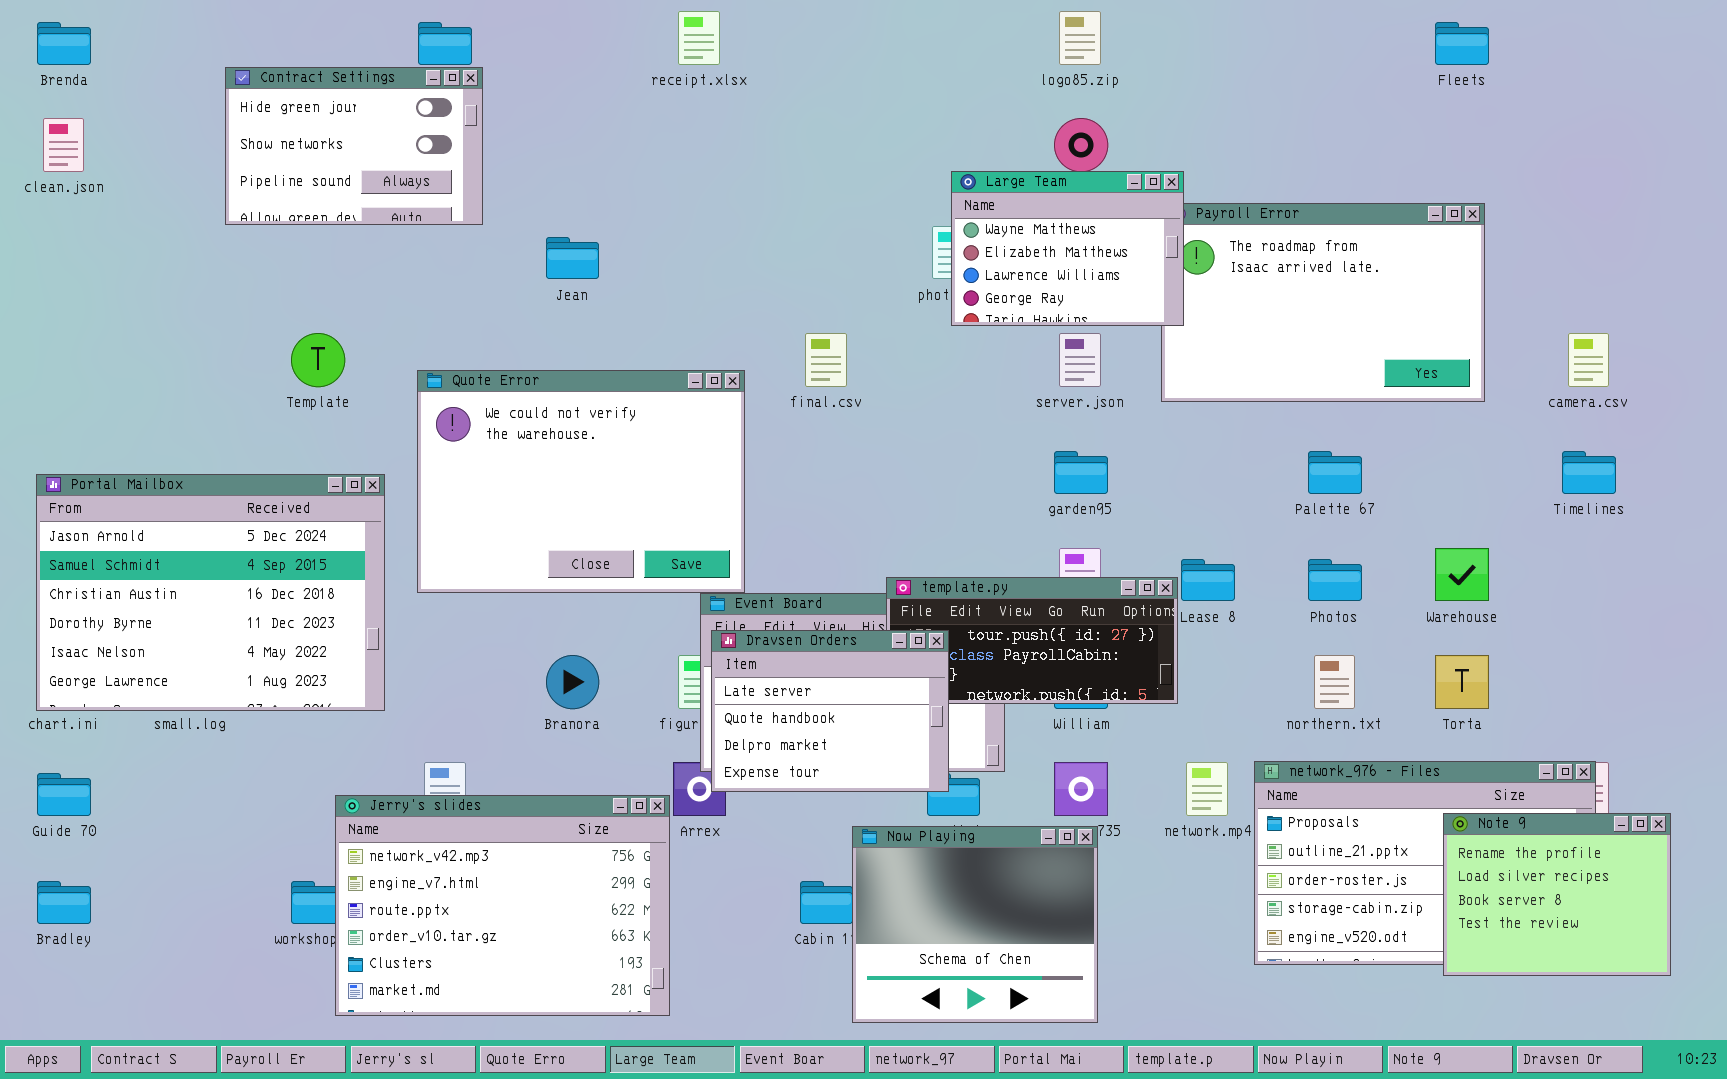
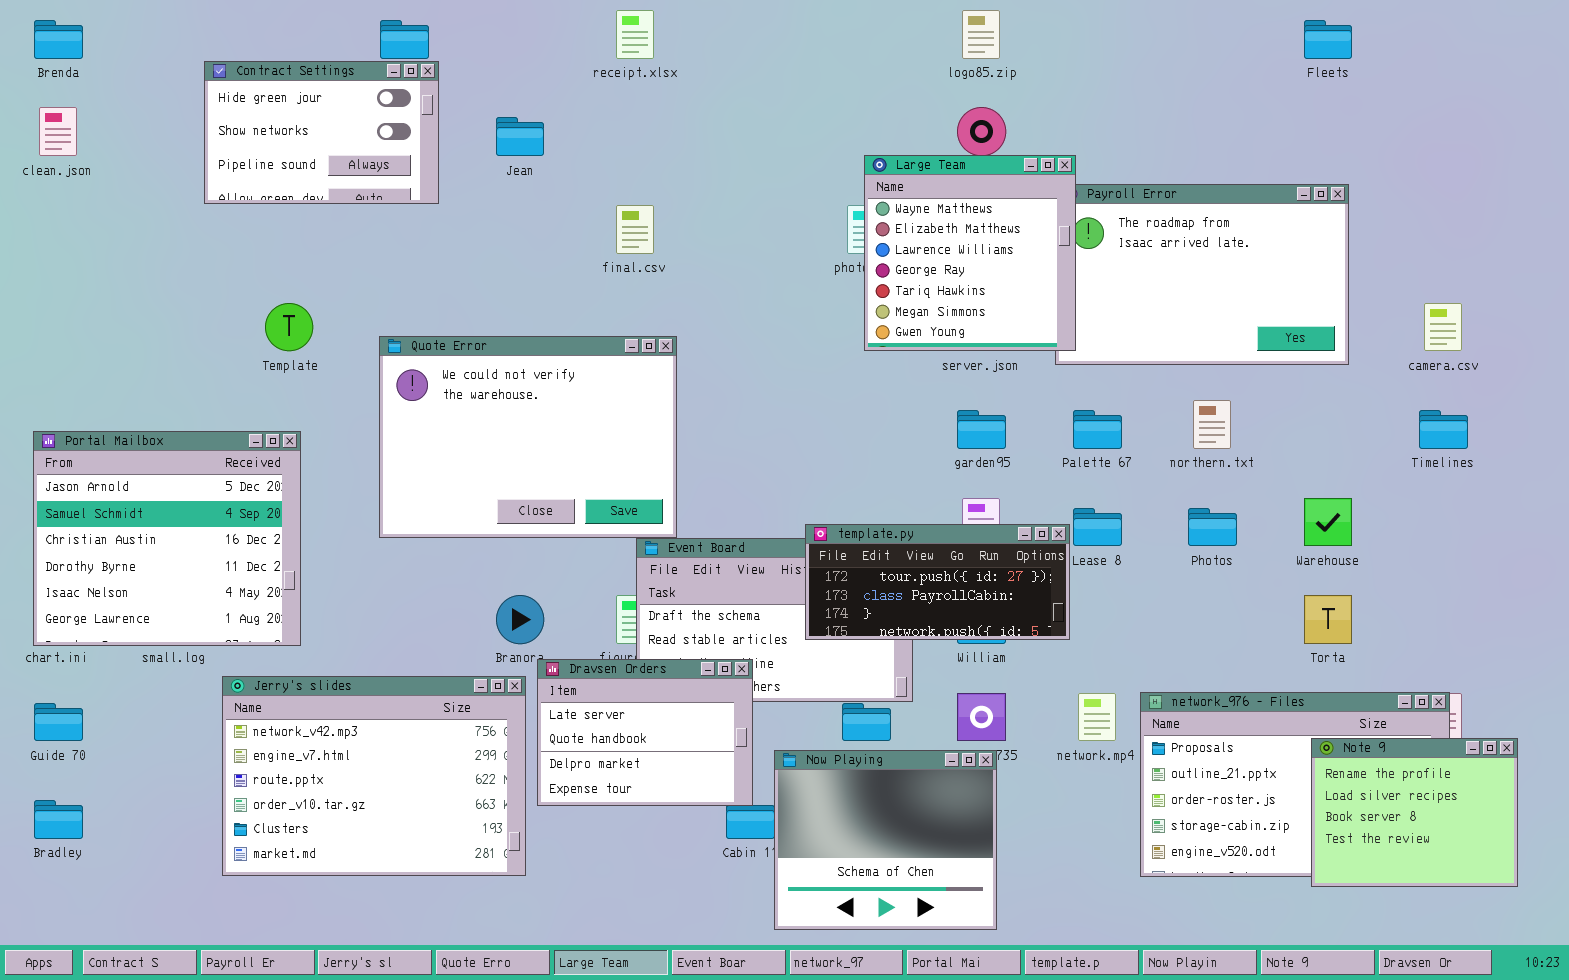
Large Team: [951,171,1184,326] -> [864,155,1076,351], resized
Jean: [546,237,599,279] -> [496,117,544,156], moved
final.csv: [805,333,847,387] -> [616,205,654,254], moved
Palette 67: [1308,451,1362,494] -> [1073,410,1122,449], moved
Portal Mailbox: [36,474,385,711] -> [33,431,301,646], resized
Dravsen Orders: [711,630,949,792] -> [537,659,753,806], moved
northern.txt: [1314,655,1355,709] -> [1193,400,1231,449], moved
Jerry's slides: [335,795,670,1016] -> [222,676,526,876], moved

